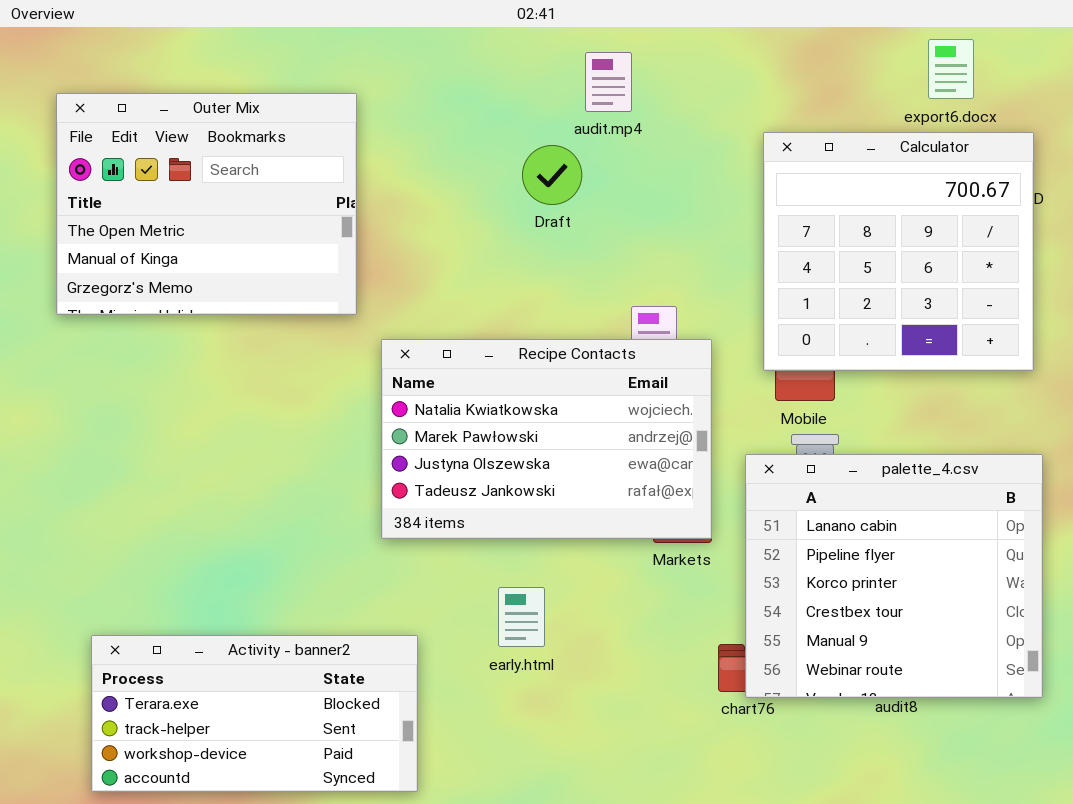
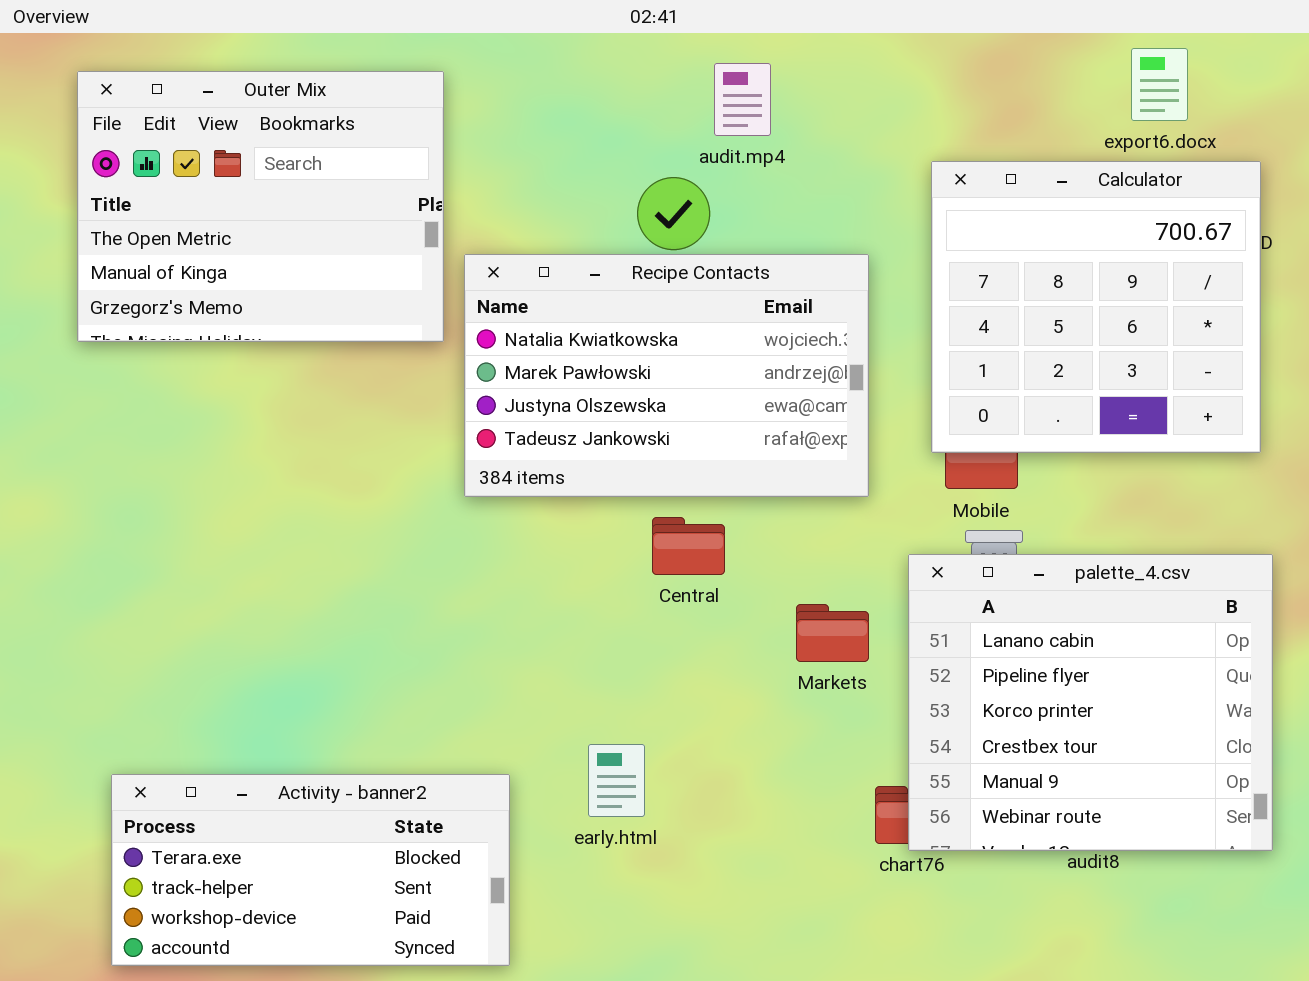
Outer Mix: [56,93,357,315] -> [77,71,444,342], moved
Recipe Contacts: [381,339,712,539] -> [464,254,869,497], moved
early.html: [498,587,545,647] -> [588,744,645,817], moved

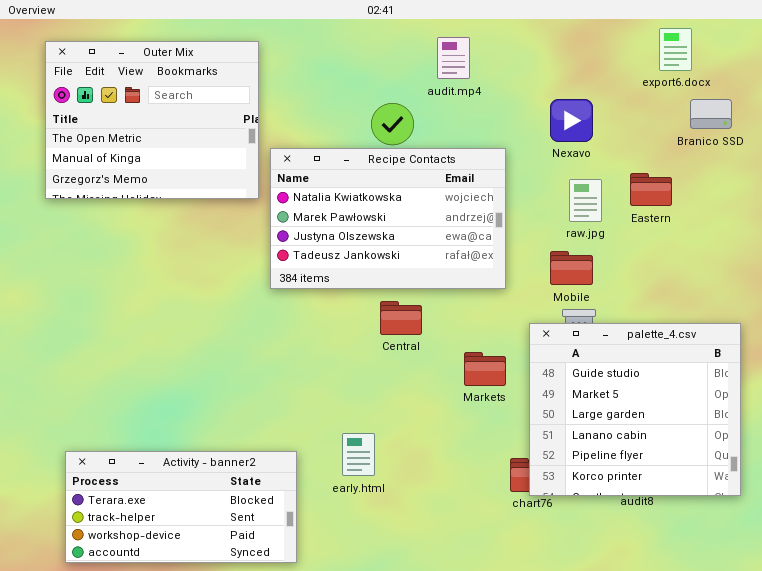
audit.mp4: [714,63,771,136] -> [437,37,470,79], moved
Calculator: [931,161,1261,453] -> none, closed
palette_4.csv: [908,554,1273,851] -> [529,323,741,496], scrolled up 3 rows

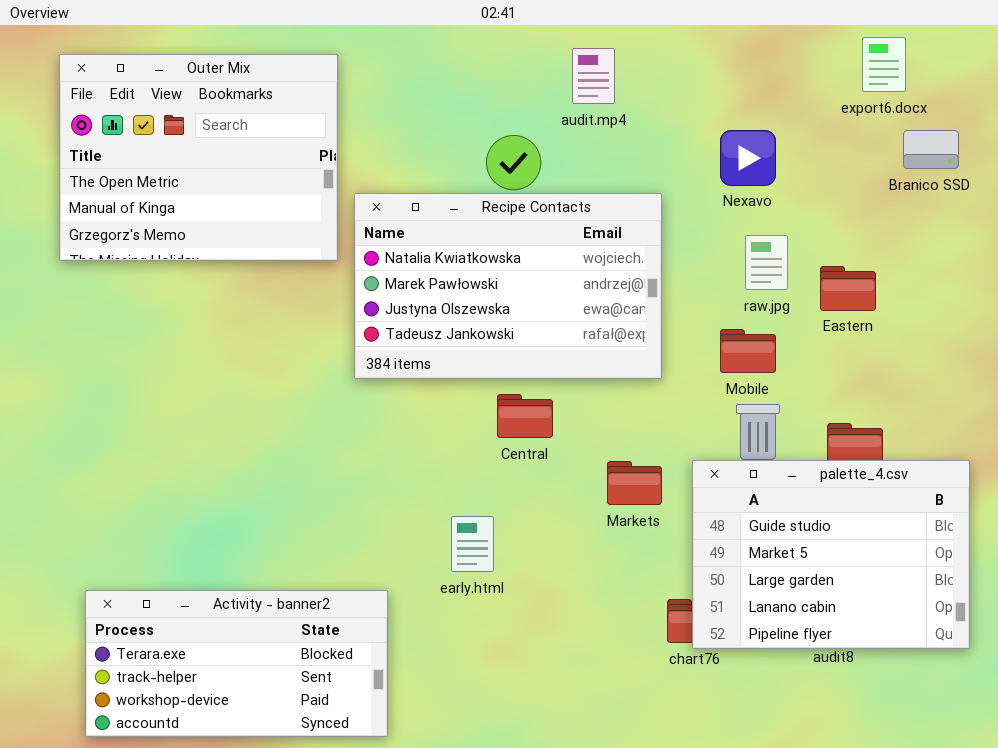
Eastern: [630,173,672,206] -> [820,266,876,311], moved
palette_4.csv: [529,323,741,496] -> [692,460,970,649], resized
early.html: [342,433,375,476] -> [451,516,494,572], moved

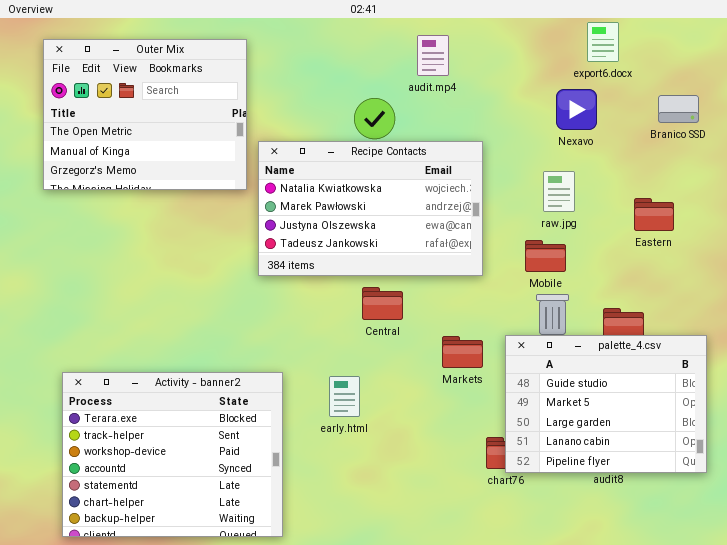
export6.docx: [862,37,906,92] -> [587,22,619,62], moved
Nexavo: [720,130,776,186] -> [556,89,597,130], moved
Eastern: [820,266,876,311] -> [634,198,674,231], moved
Activity - banner2: [85,590,388,737] -> [62,372,283,537], resized

